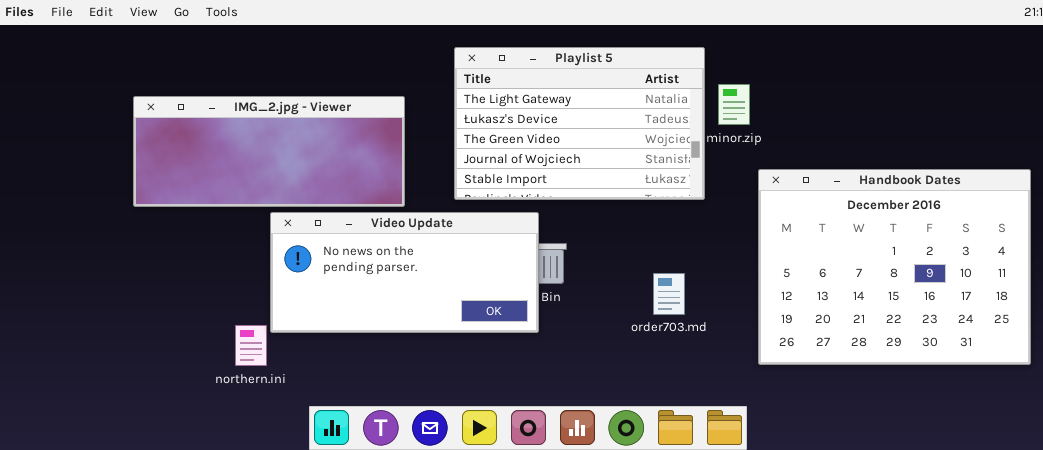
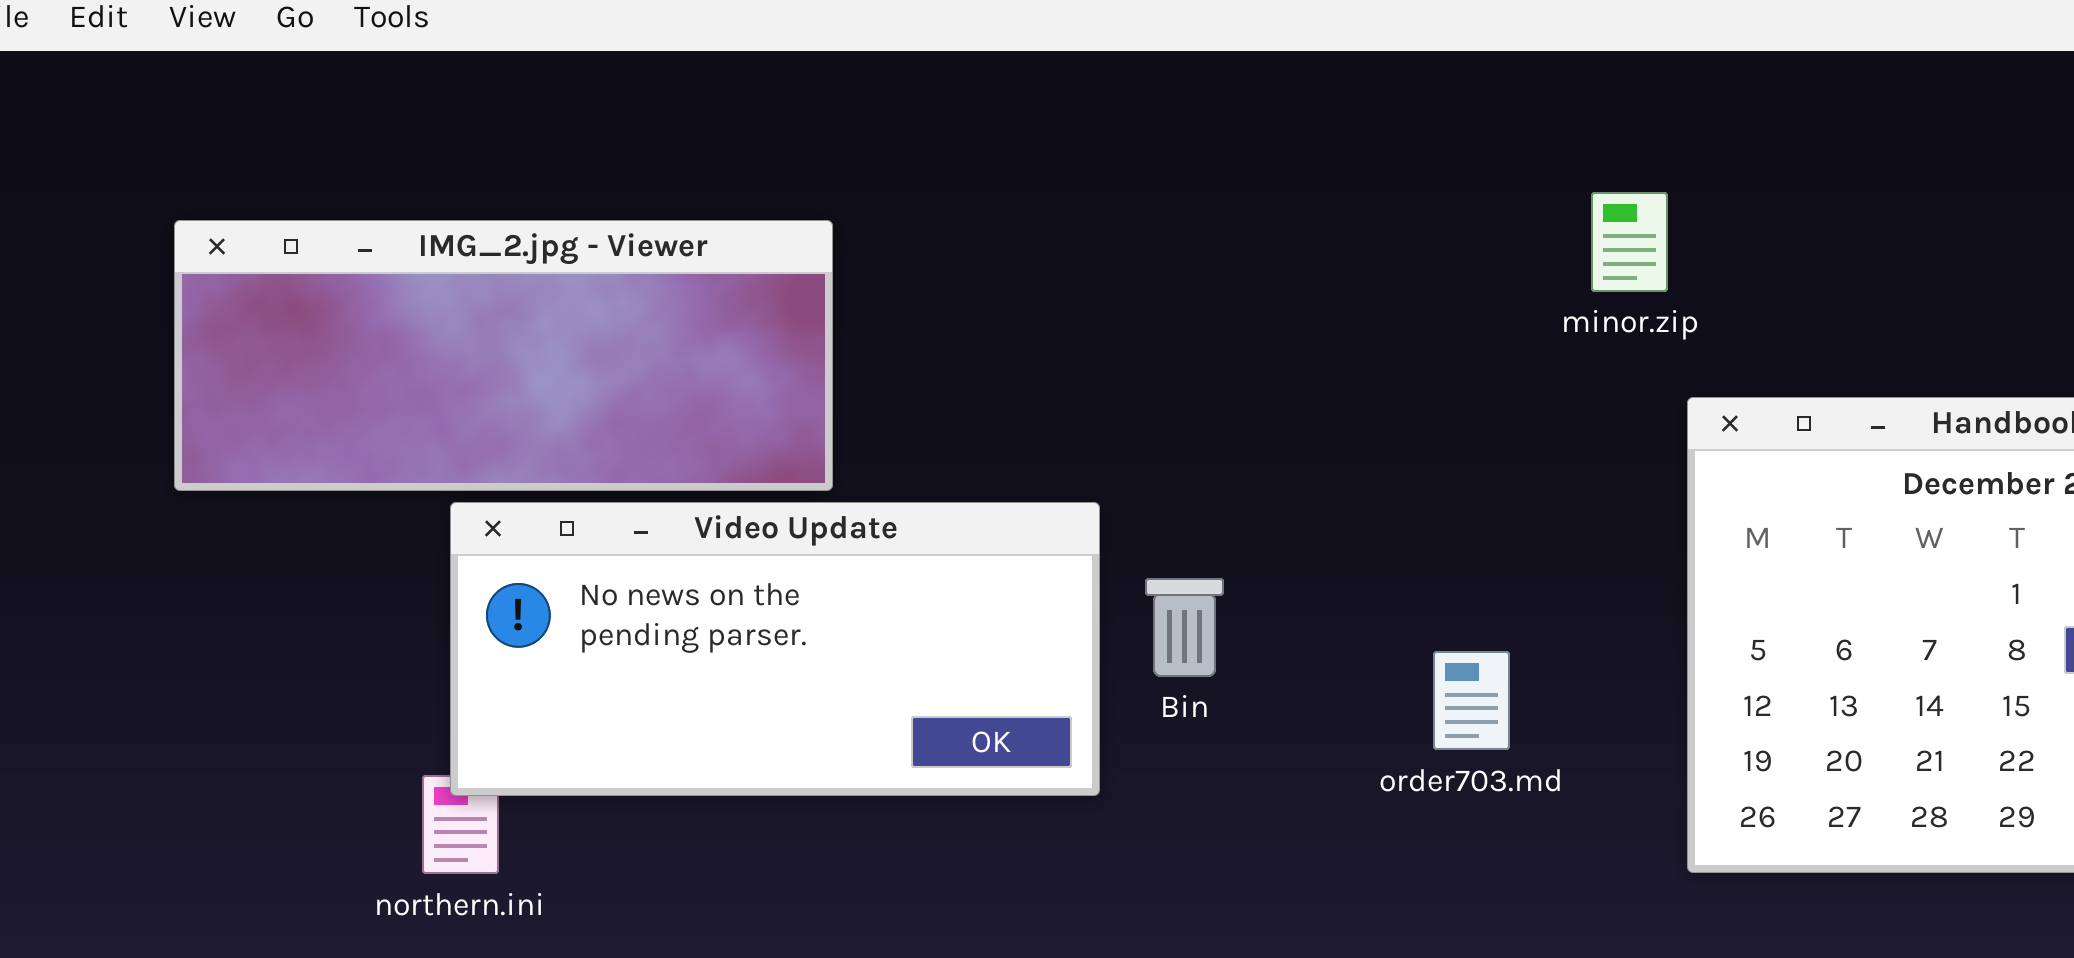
Playlist 5: [454,47,705,200] -> none, closed
Video Update: [270,212,539,333] -> [450,502,1100,796], moved

